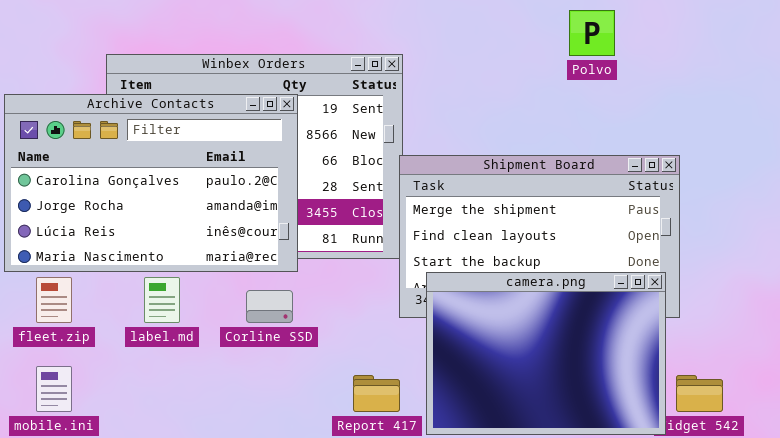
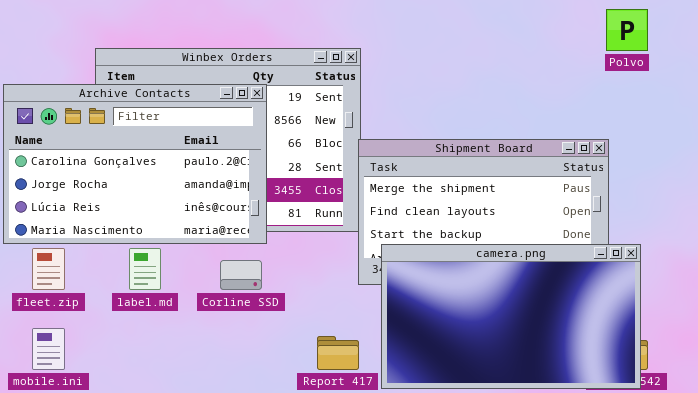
Polvo: [569,10,615,56] -> [606,9,648,51], moved
camera.png: [426,272,666,435] -> [381,244,641,389], resized

